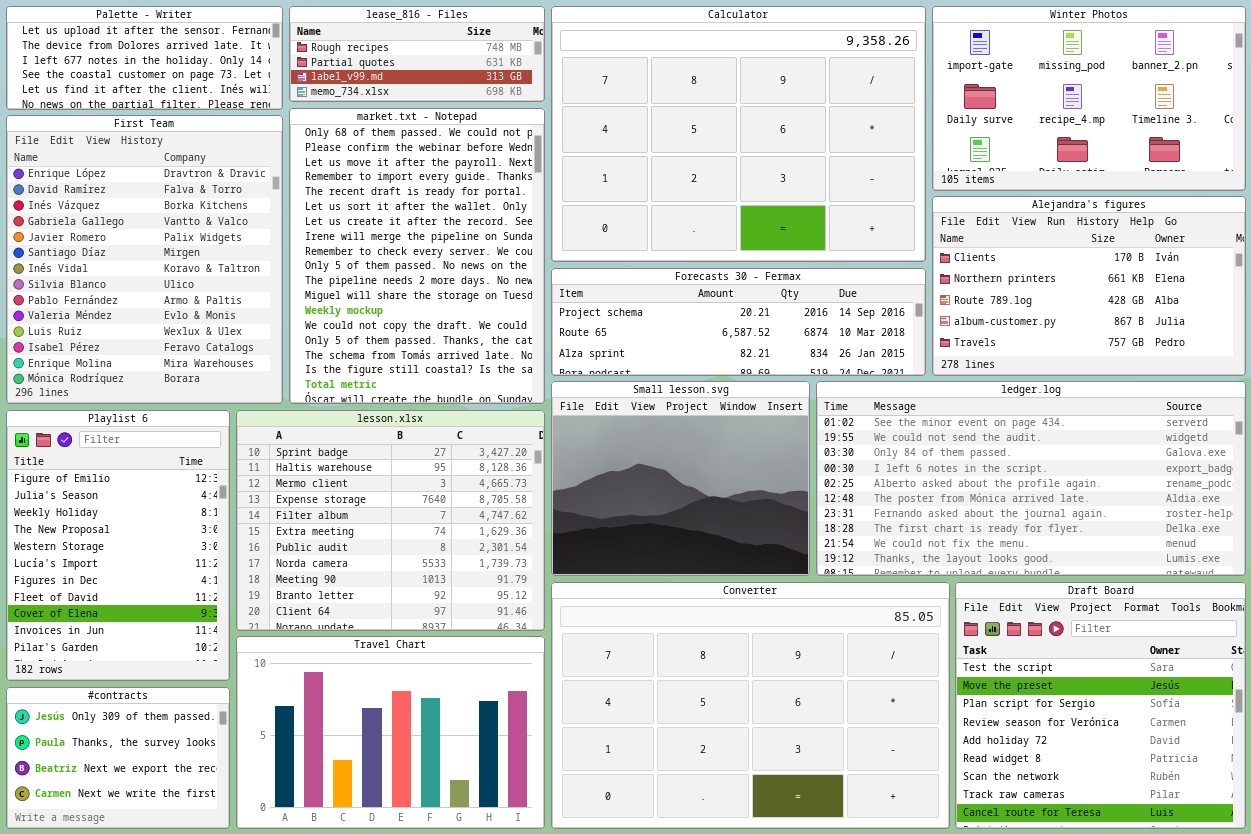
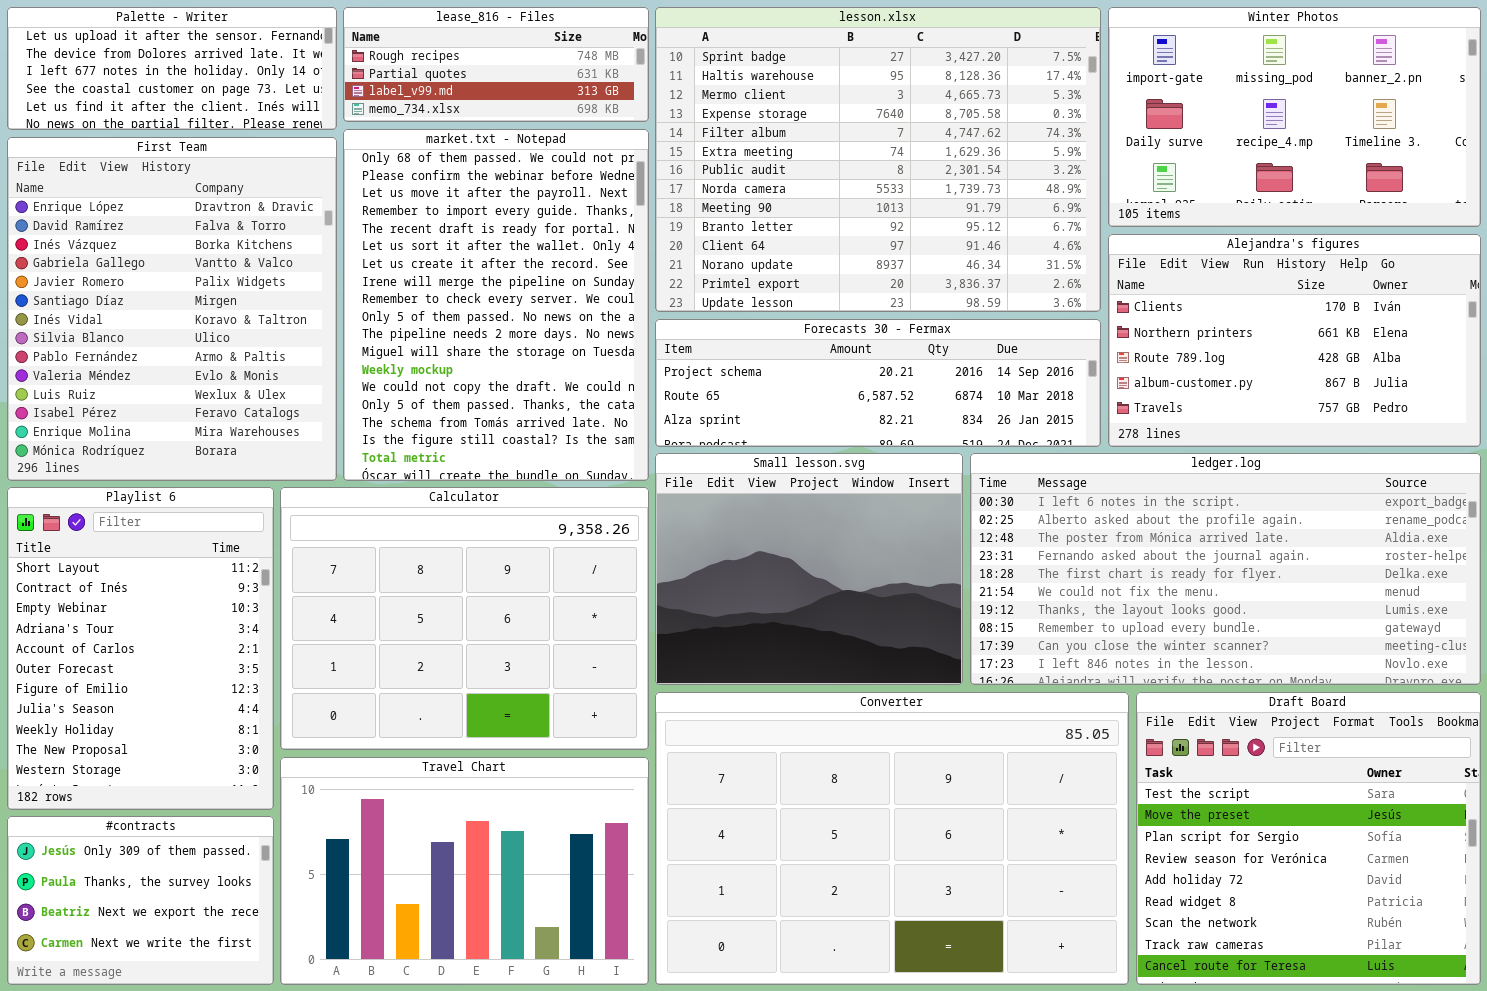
Calculator: [551,6,926,262] -> [280,487,649,750], moved, resized
ledger.log: [816,381,1246,576] -> [970,453,1481,685], scrolled down 3 rows
Playlist 6: [6,410,230,681] -> [7,487,274,810], scrolled up 6 rows
lesson.xlsx: [236,410,545,631] -> [655,7,1101,312], moved, resized

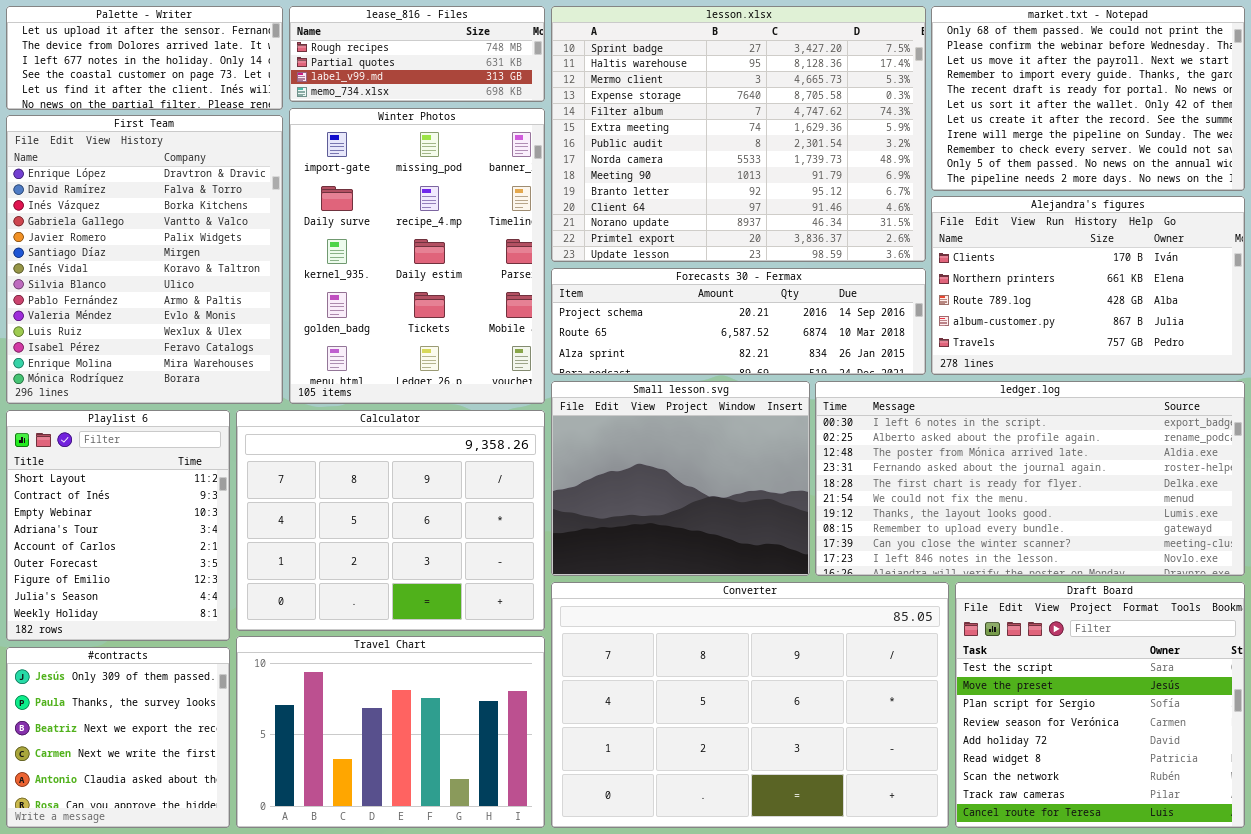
Winter Photos: [1108,7,1481,227] -> [289,108,545,404], moved, resized
market.txt - Notepad: [343,129,649,481] -> [931,6,1245,191], moved, resized
Playlist 6: [7,487,274,810] -> [6,410,230,641], resized
#contracts: [7,816,274,985] -> [6,647,230,828], resized

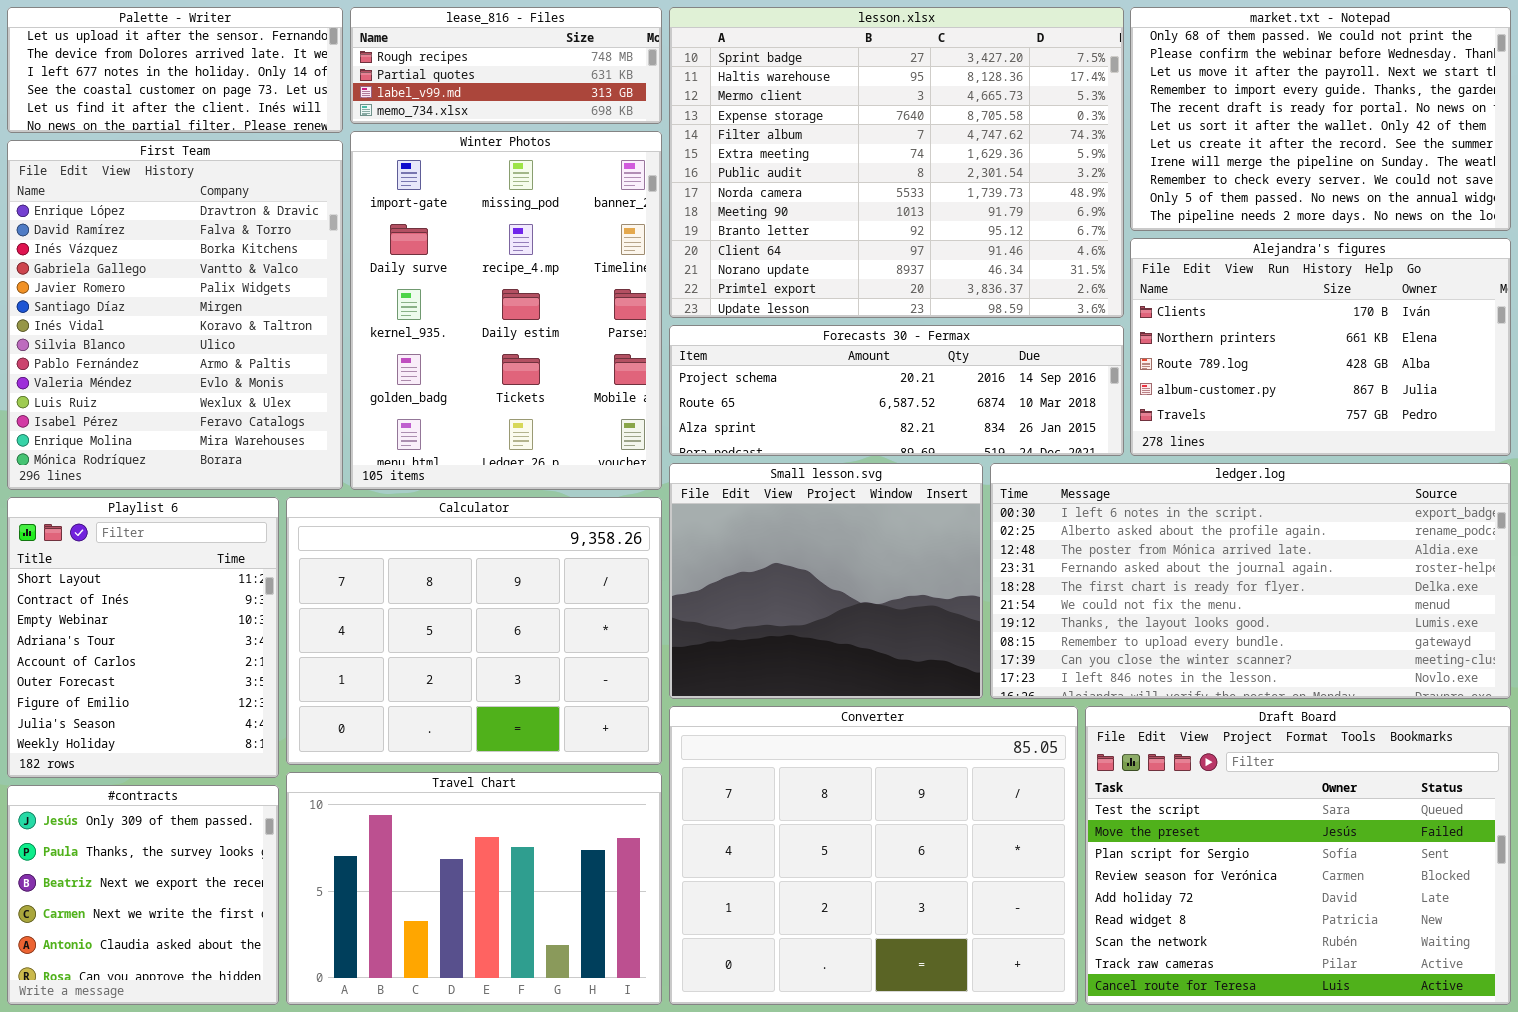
Converter: [551,582,949,828] -> [669,706,1078,1005], resized
Draft Board: [955,582,1245,828] -> [1085,706,1511,1005], resized

